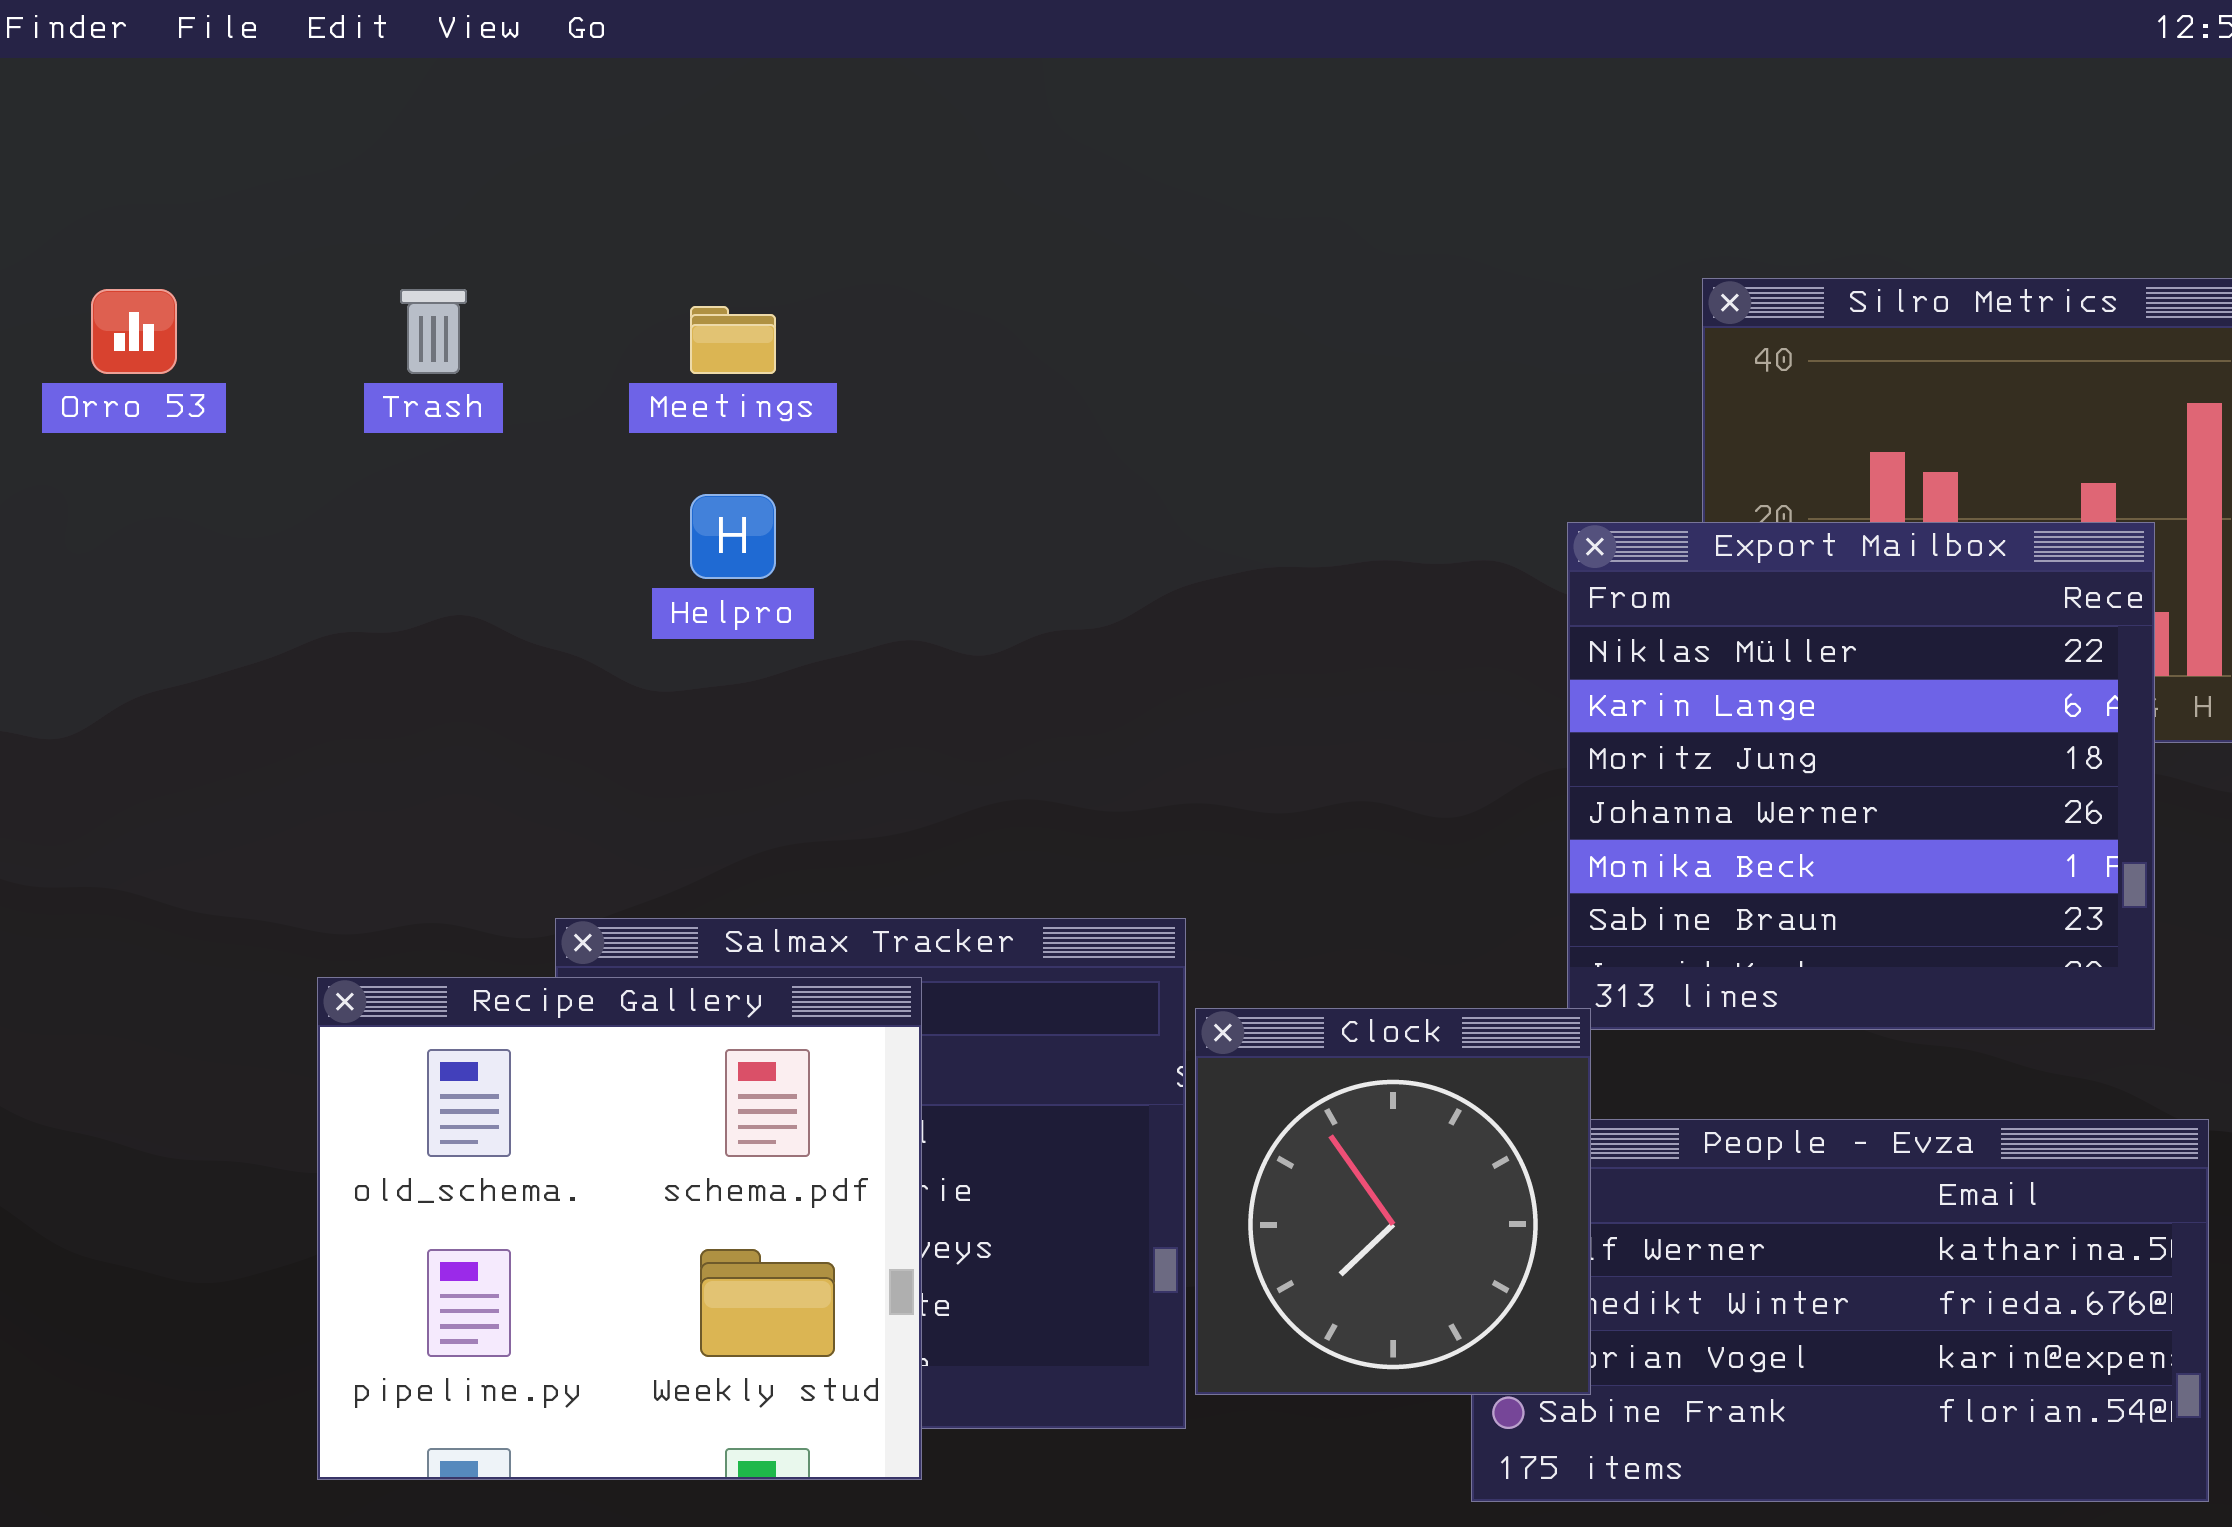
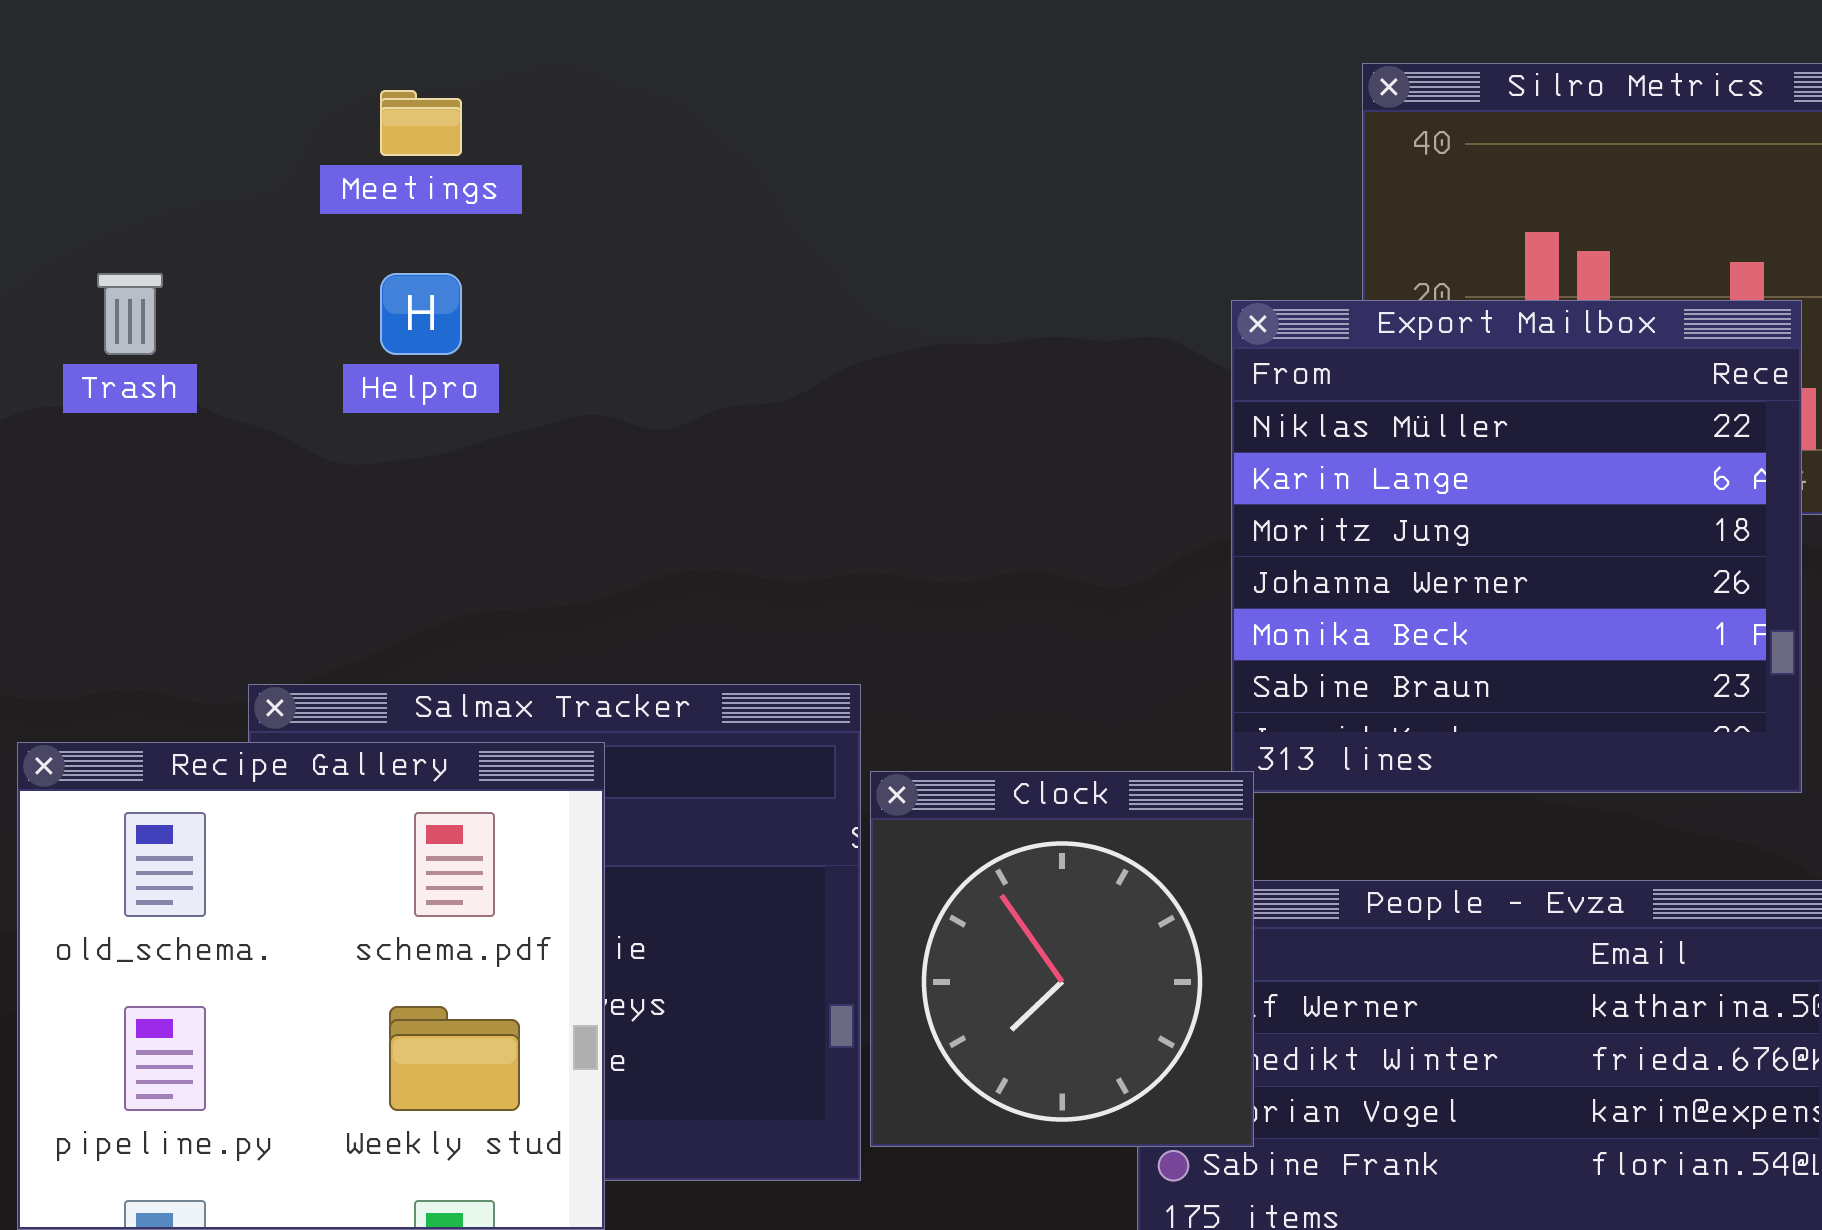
Trash: [400,289,467,374] -> [97,273,163,355], moved

